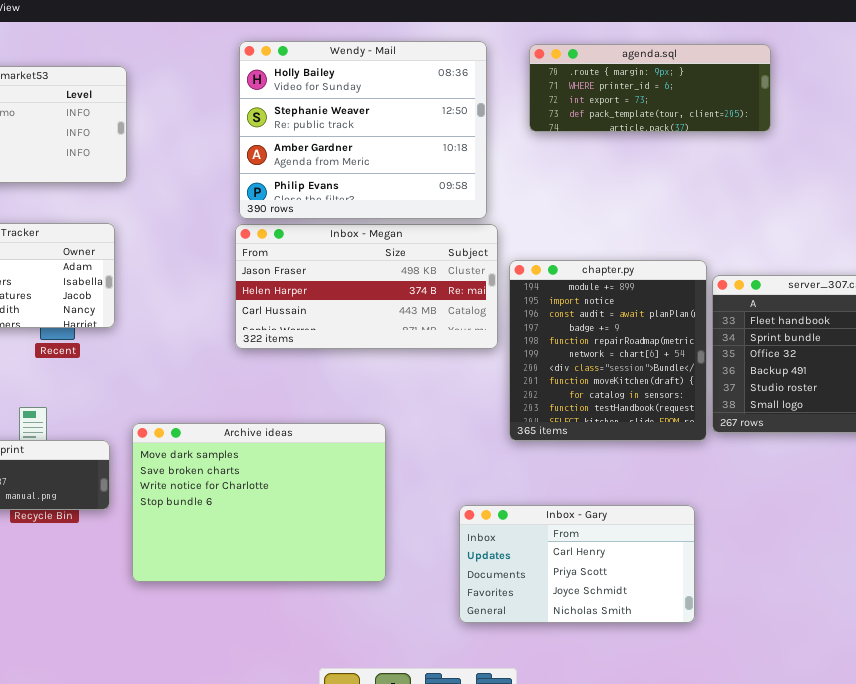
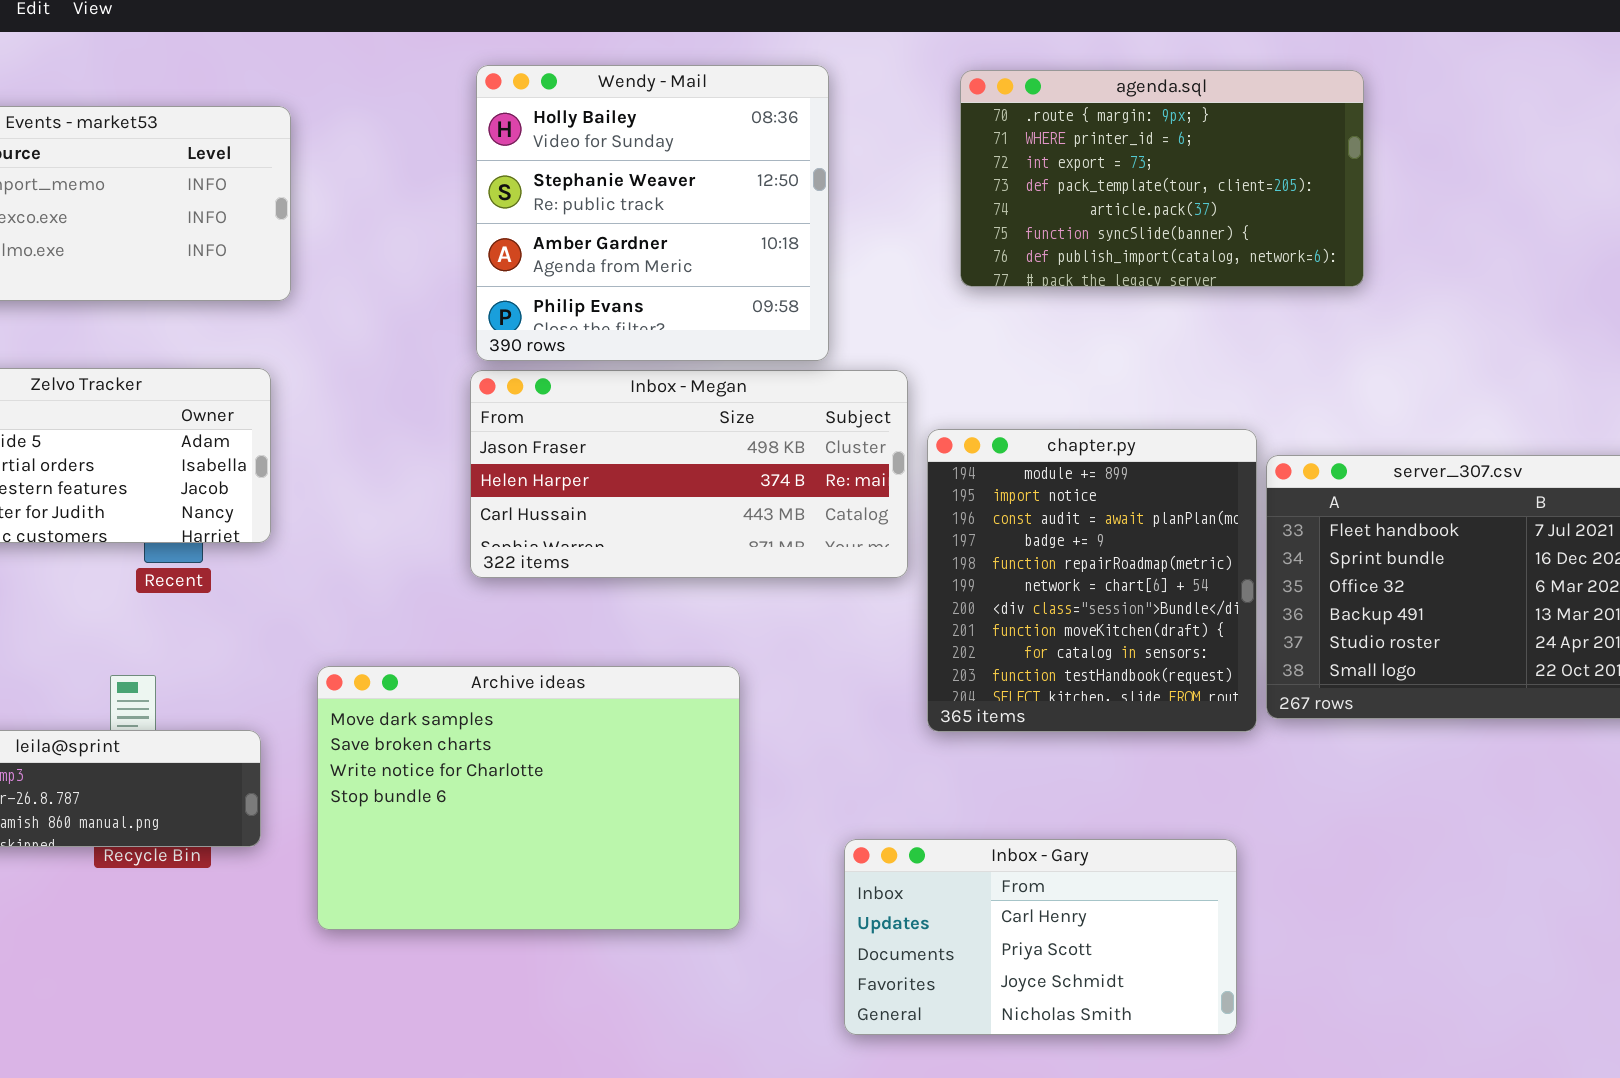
Wendy - Mail: [239,41,487,219] -> [476,65,829,361], resized
agenda.sql: [529,44,771,132] -> [960,70,1364,287], resized
Archive ideas: [132,423,386,582] -> [317,666,740,930], moved

